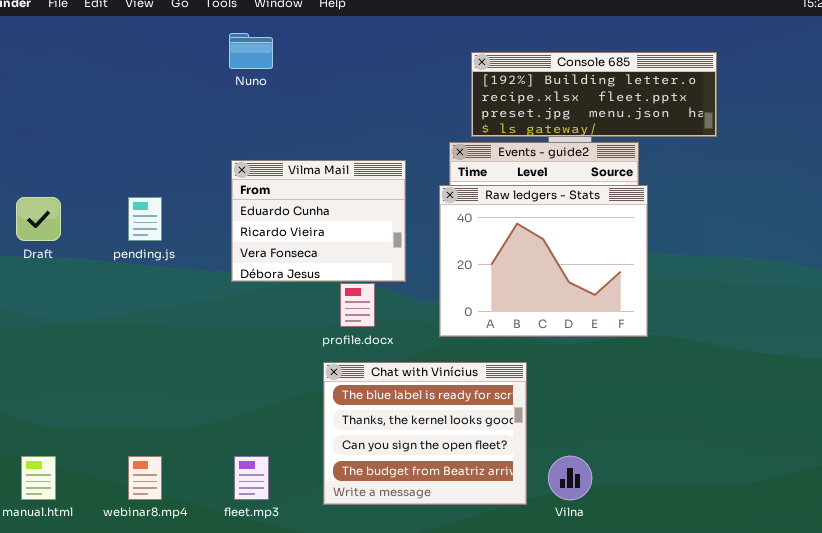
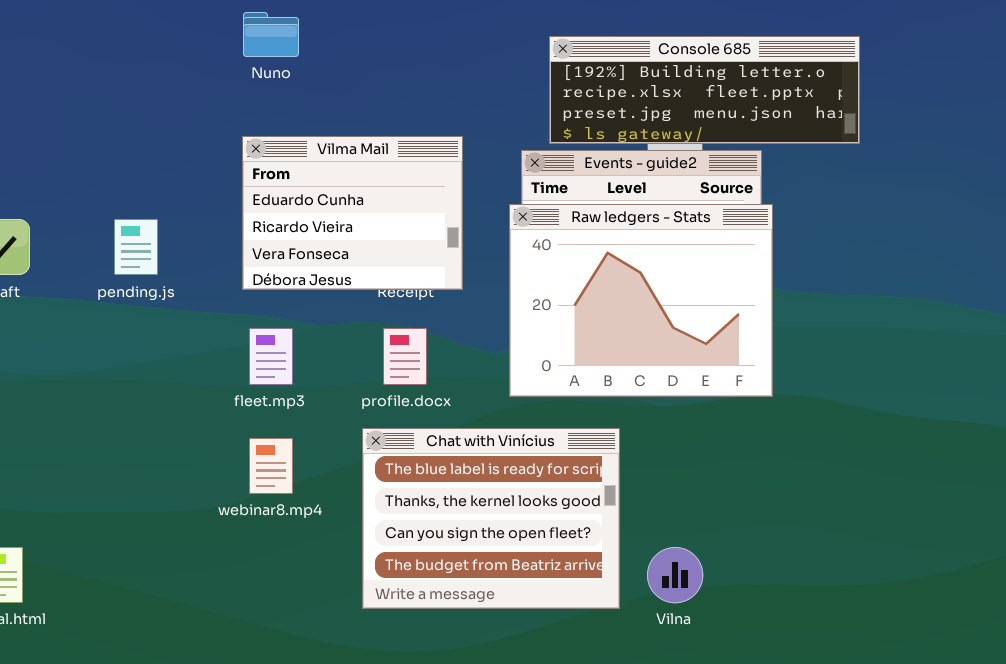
Vilma Mail: [231,160,406,282] -> [242,136,463,290], moved
webinar8.mp4: [128,456,162,500] -> [249,438,293,494], moved
fleet.mp3: [234,456,269,500] -> [249,328,293,385], moved

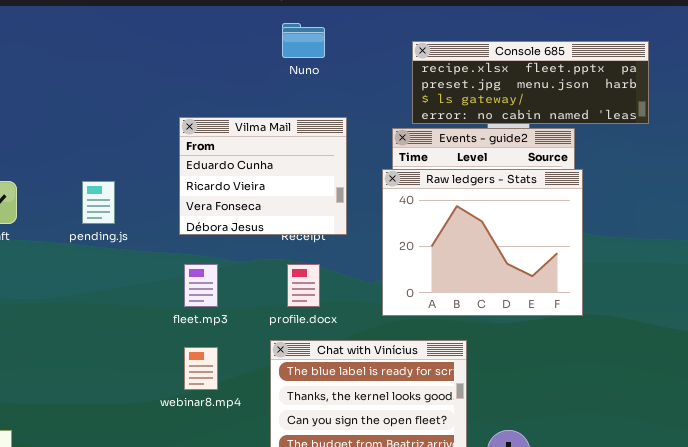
Nuno: [243,12,299,57] -> [282,23,325,58], moved
Console 685: [549,36,860,144] -> [412,41,649,124], scrolled down 1 row

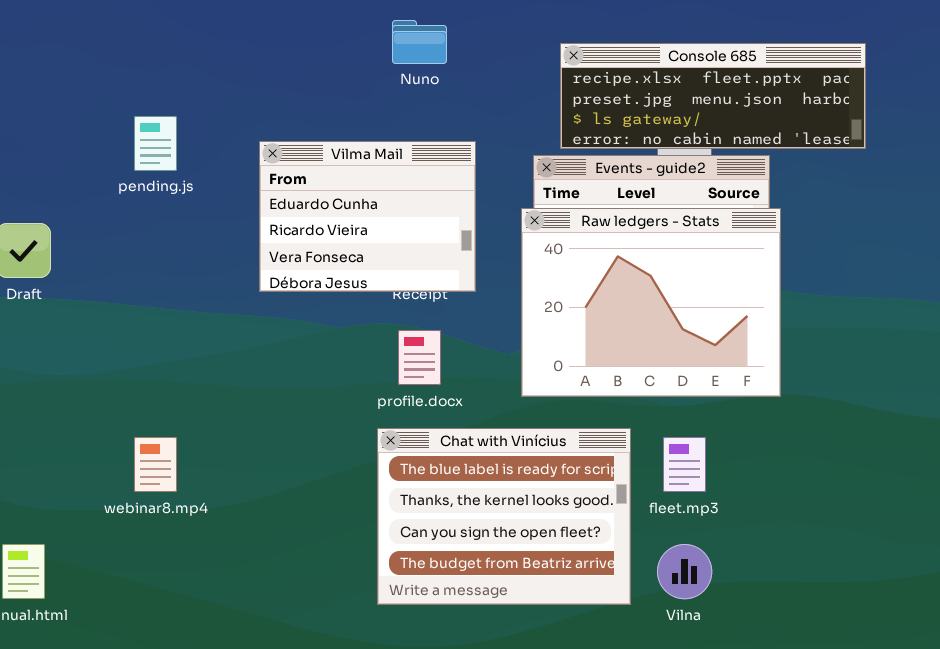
pending.js: [82,181,115,224] -> [134,116,177,171], moved
fleet.mp3: [184,264,218,307] -> [663,437,706,492], moved
webinar8.mp4: [184,347,218,390] -> [134,437,177,492], moved

